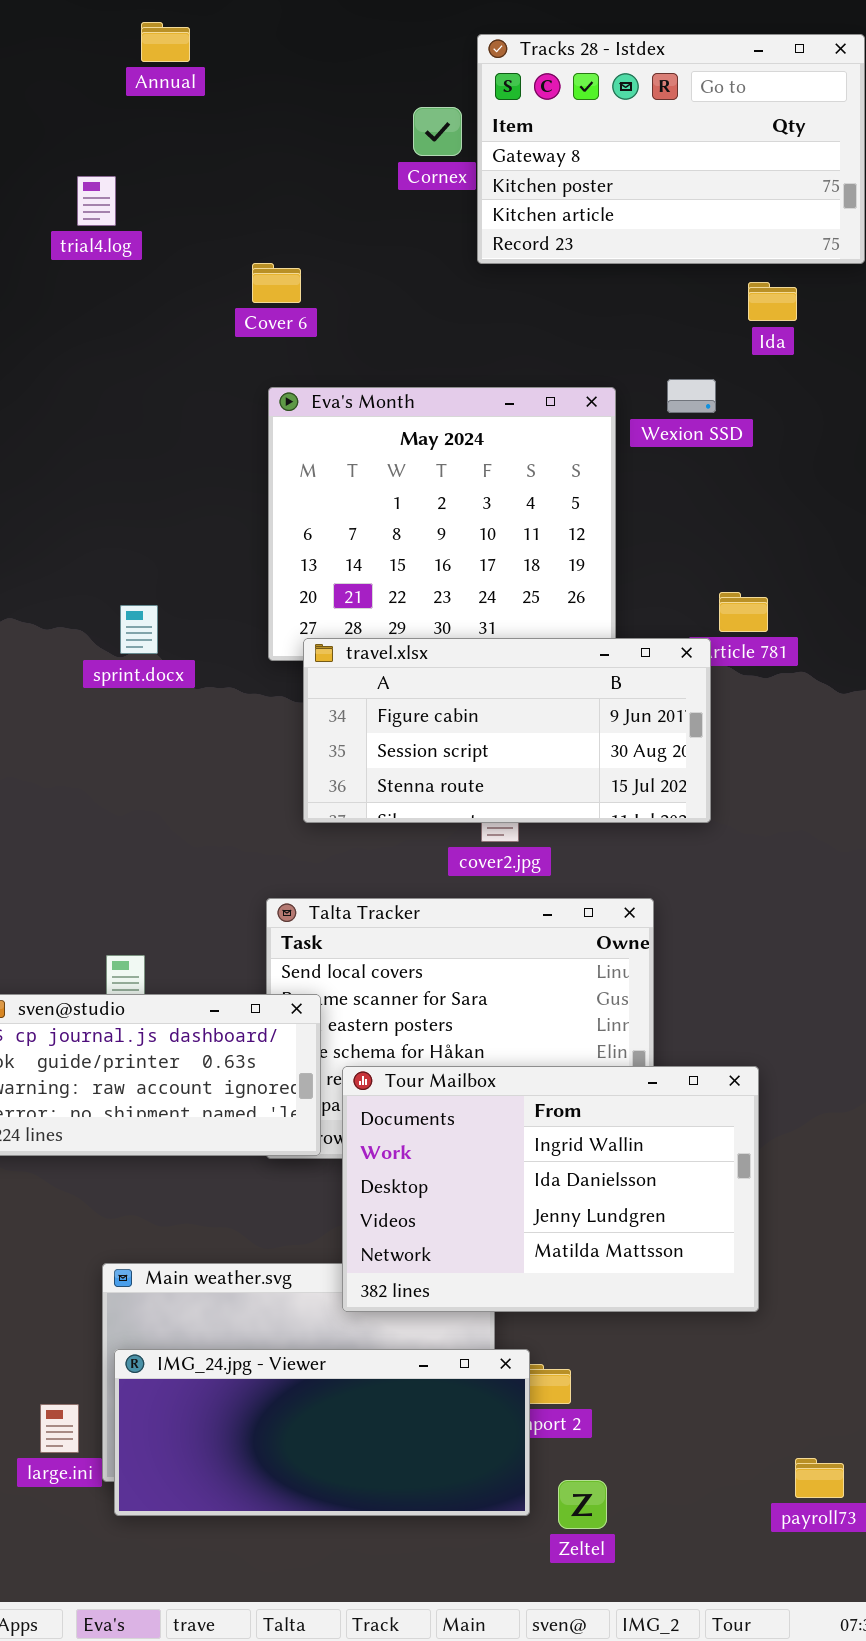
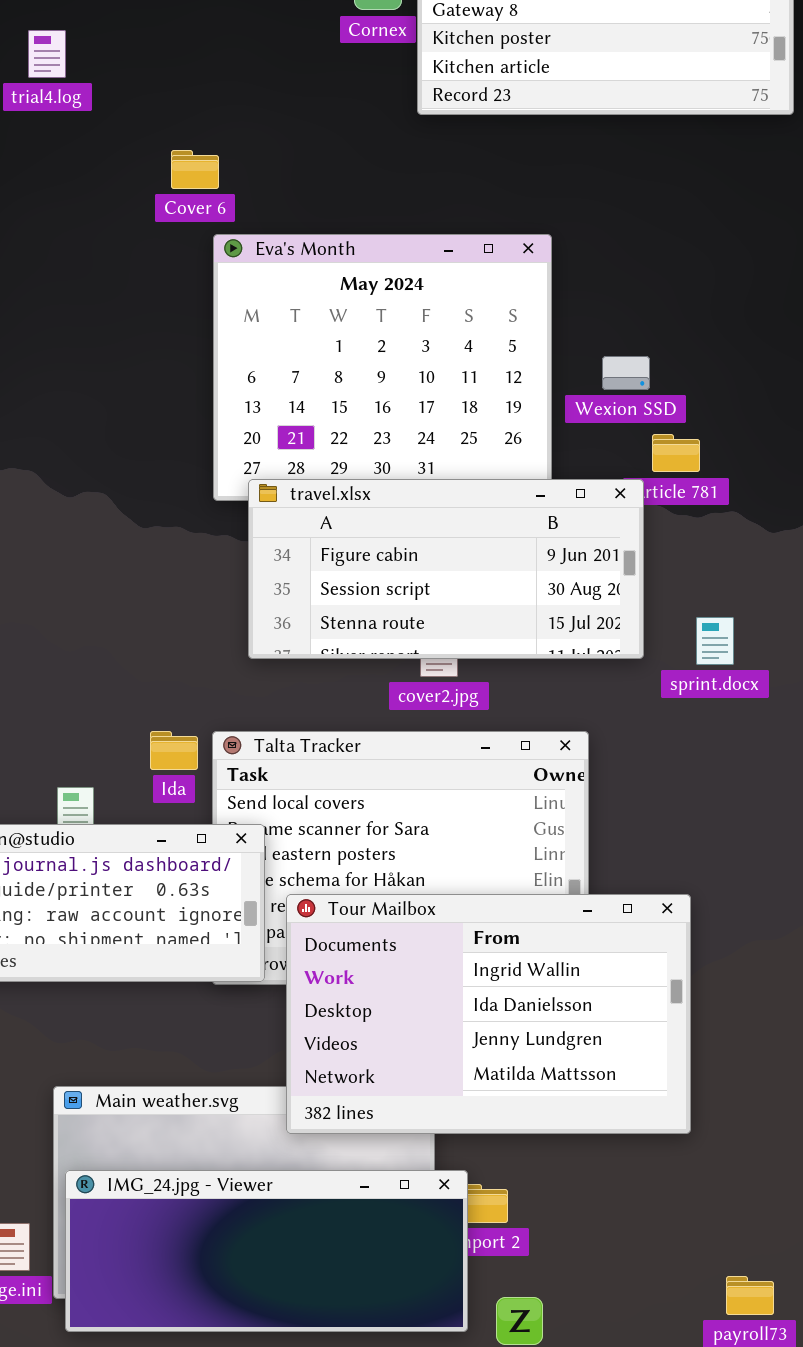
Cover 6: [252,263,301,303] -> [171,150,219,189], moved
Ida: [748,282,797,321] -> [150,731,198,770], moved
Wexion SSD: [667,379,716,413] -> [602,356,650,390], moved
sprint.docx: [120,605,158,654] -> [696,617,734,665], moved

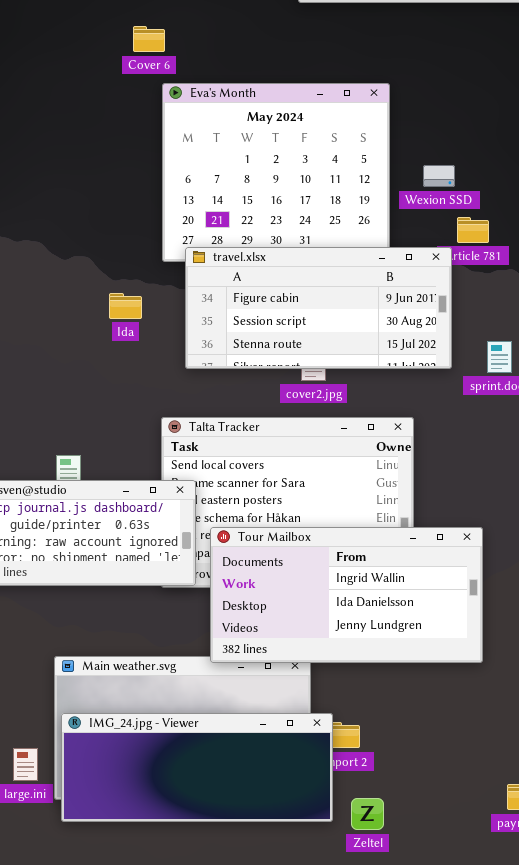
Ida: [150,731,198,770] -> [109,293,142,319], moved
Tour Mailbox: [286,894,691,1134] -> [210,527,483,663], resized

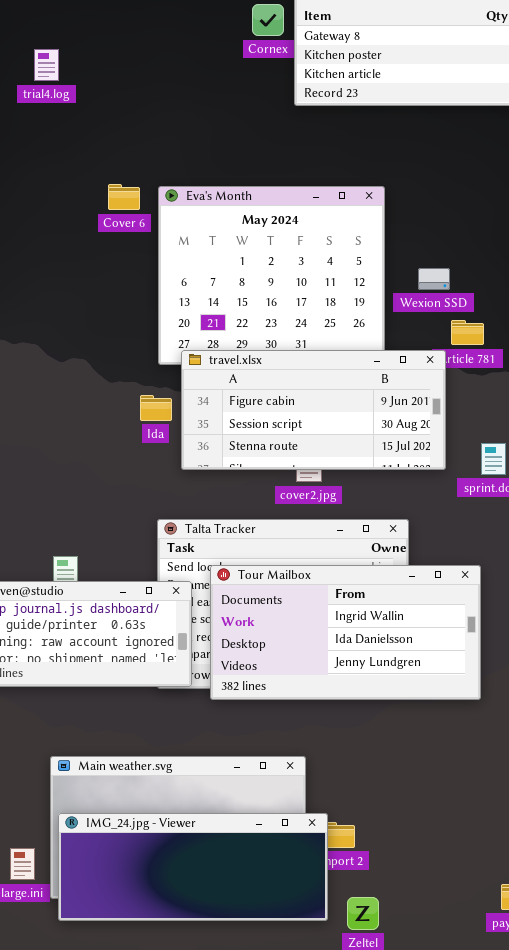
Cover 6: [133,26,165,52] -> [108,184,140,210], moved
Ida: [109,293,142,319] -> [140,395,172,421], moved
Tour Mailbox: [210,527,483,663] -> [210,565,481,700], moved

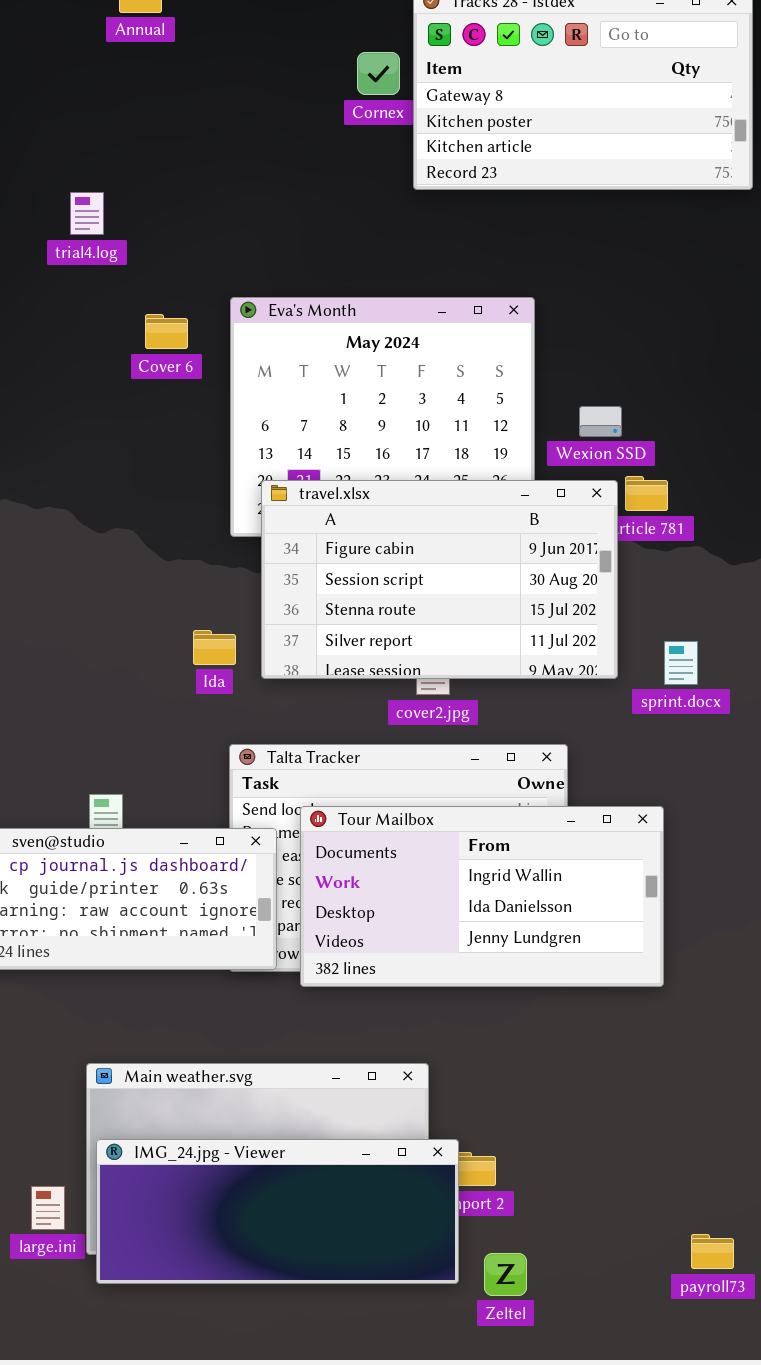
trial4.log: [34,49,59,81] -> [70,192,104,235], moved
Cover 6: [108,184,140,210] -> [145,314,188,349], moved
travel.xlsx: [181,350,446,470] -> [261,480,618,679], resized
Ida: [140,395,172,421] -> [193,630,236,665], moved

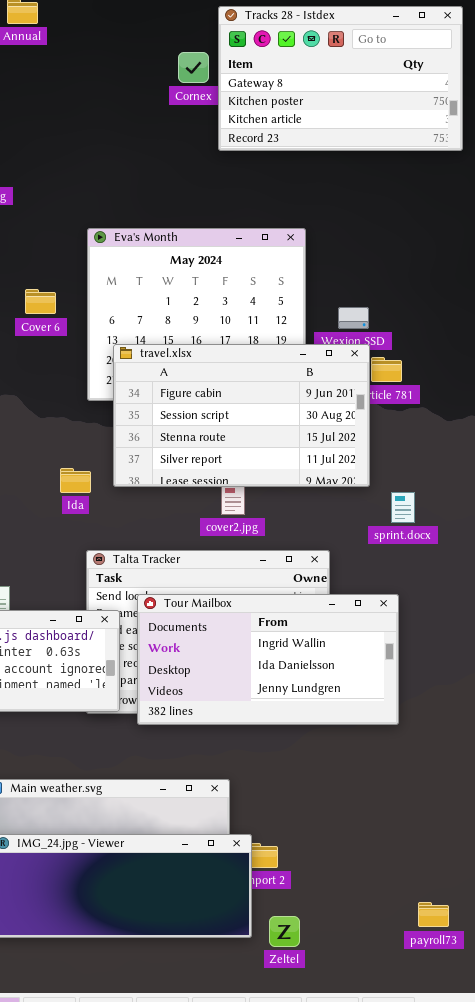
Cover 6: [145,314,188,349] -> [25,289,56,314], moved
travel.xlsx: [261,480,618,679] -> [113,344,370,487], moved
sprint.docx: [664,641,698,685] -> [391,492,415,523], moved

